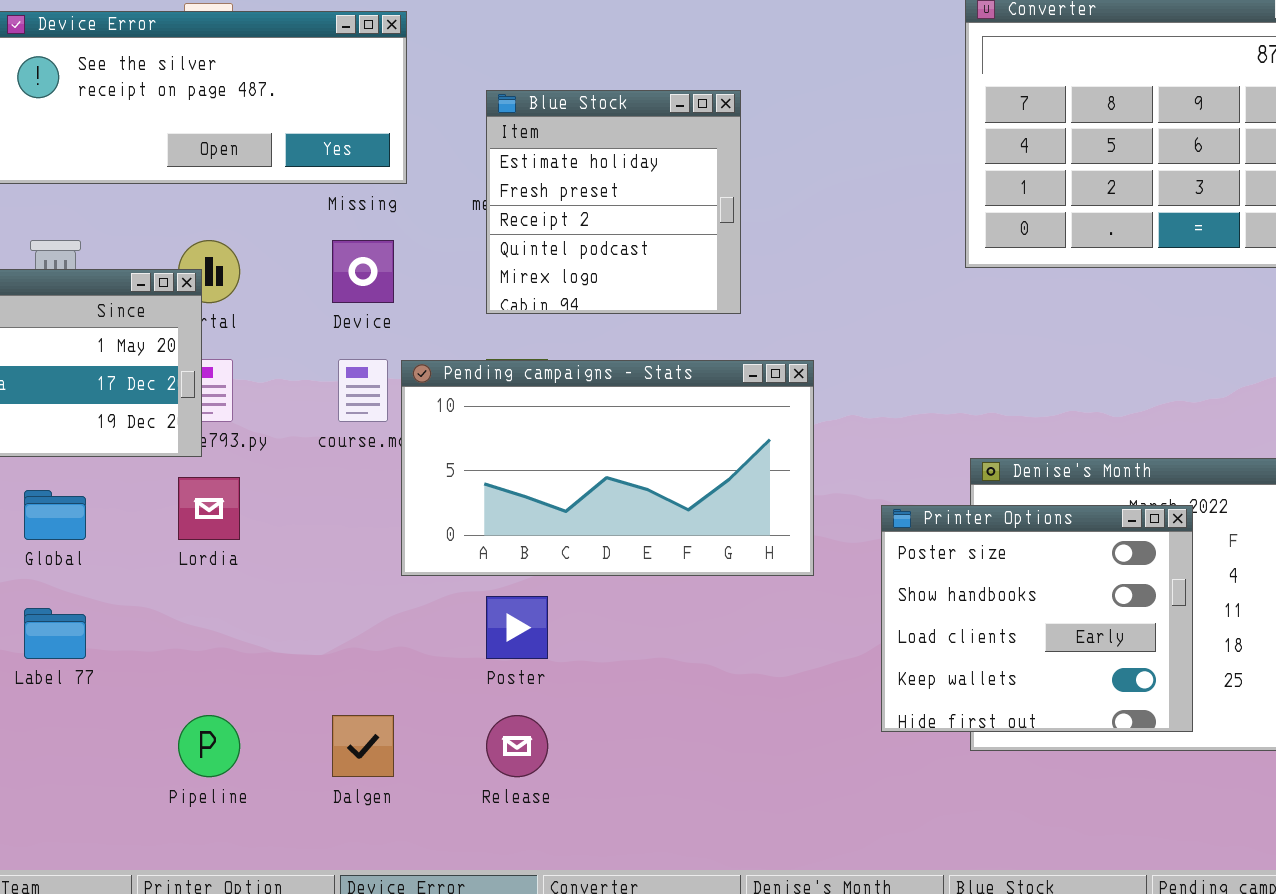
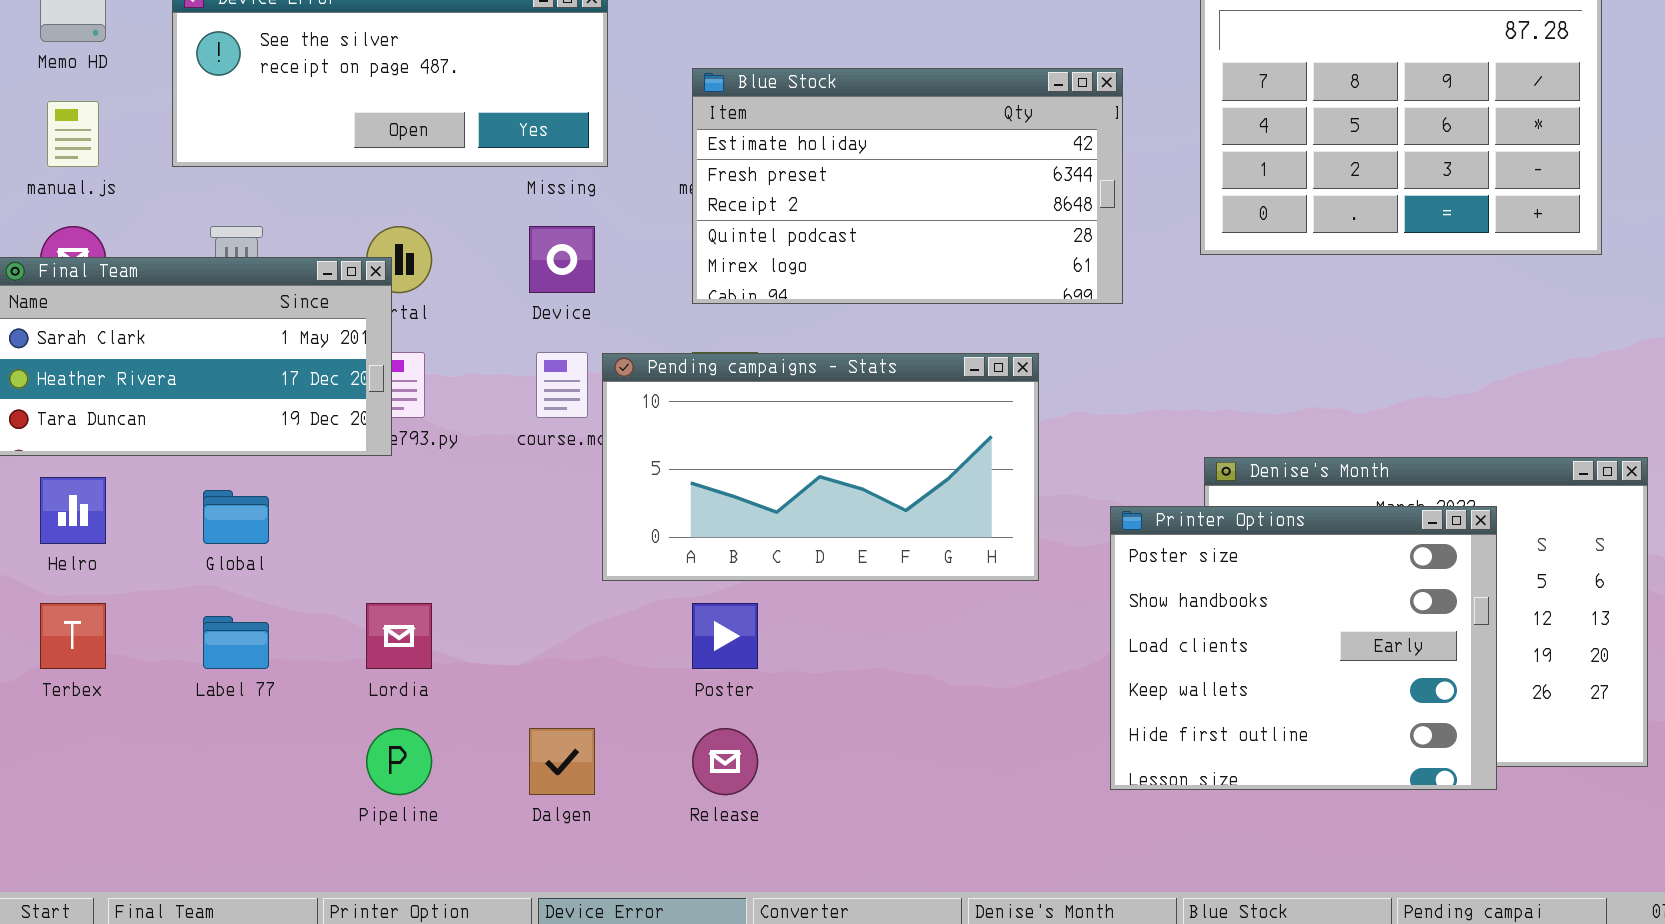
Blue Stock: [486,90,741,314] -> [692,68,1123,304], resized
Lordia: [178,477,240,540] -> [366,603,432,669], moved
Printer Options: [881,505,1193,732] -> [1110,506,1497,790], resized

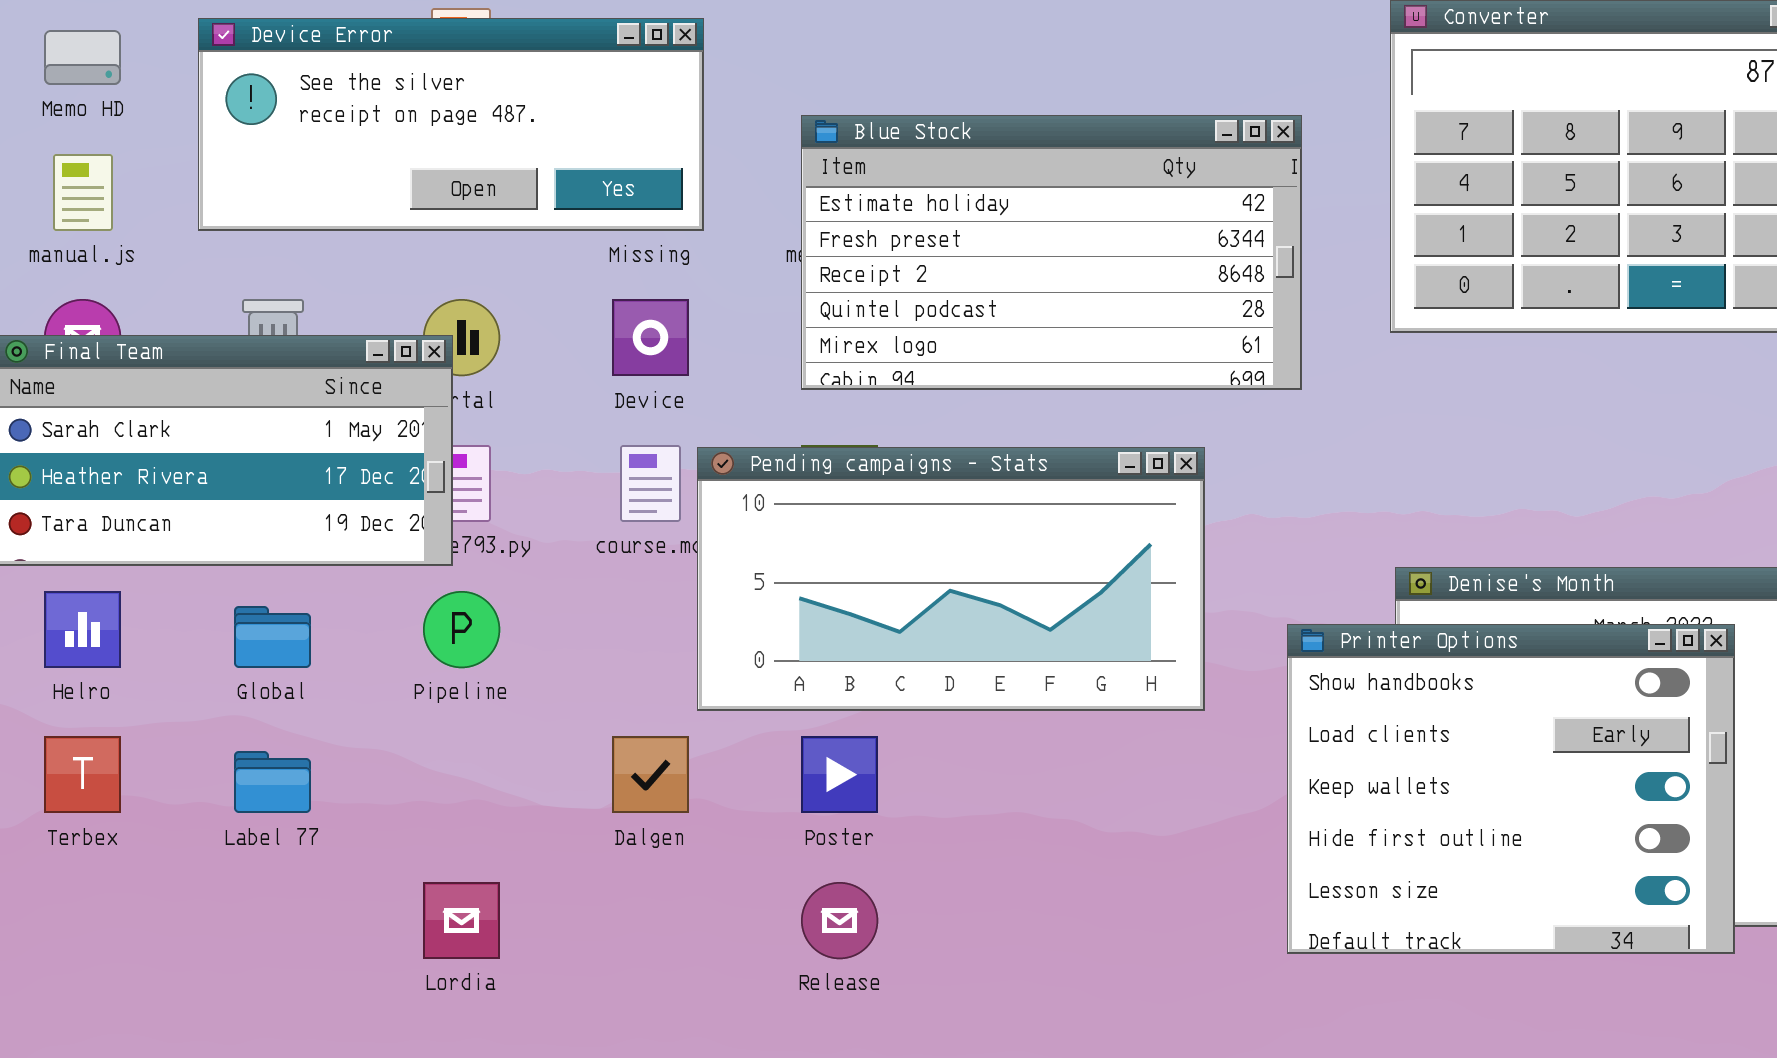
Printer Options: [1110,506,1497,790] -> [1287,624,1735,954], scrolled down 1 row
Lordia: [366,603,432,669] -> [423,882,500,959], moved
Pipeline: [366,728,432,795] -> [423,591,500,668], moved
Dalgen: [529,728,595,795] -> [612,736,689,813], moved

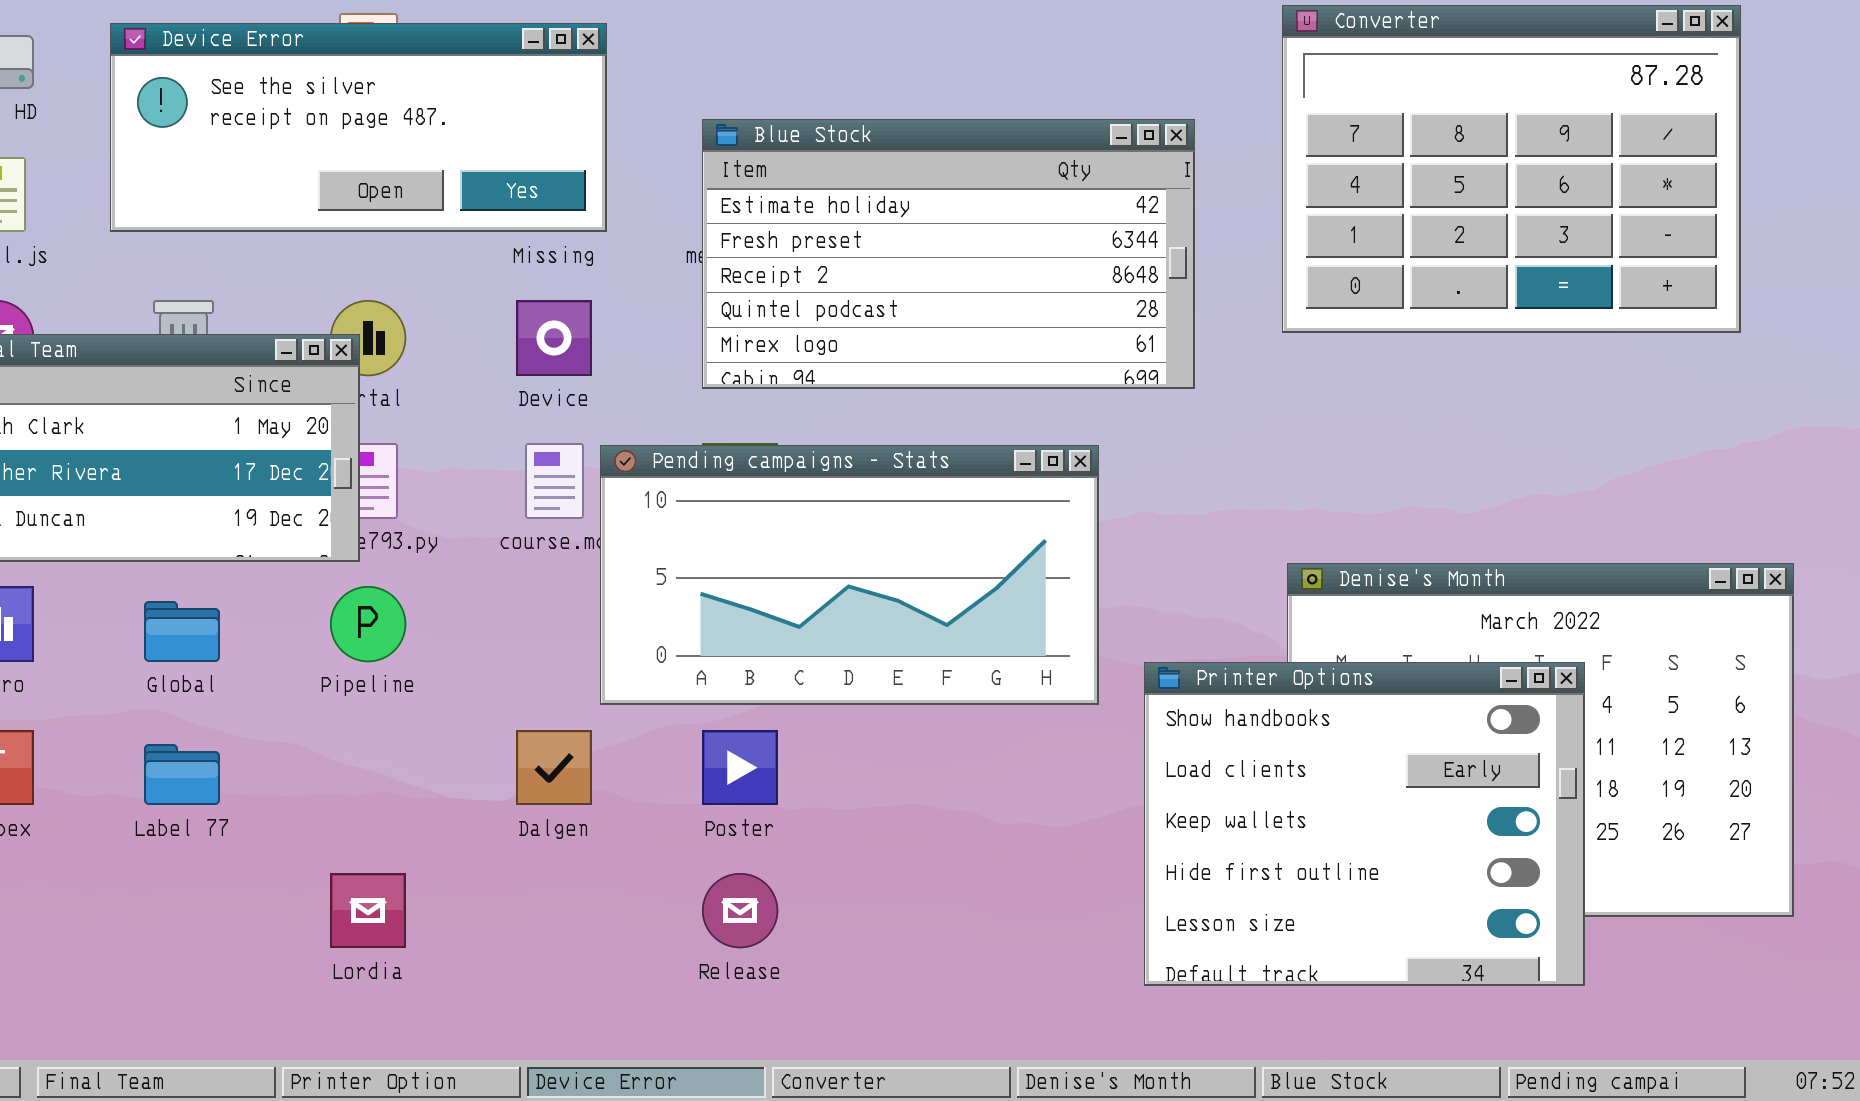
Printer Options: [1287,624,1735,954] -> [1144,662,1585,986], moved

